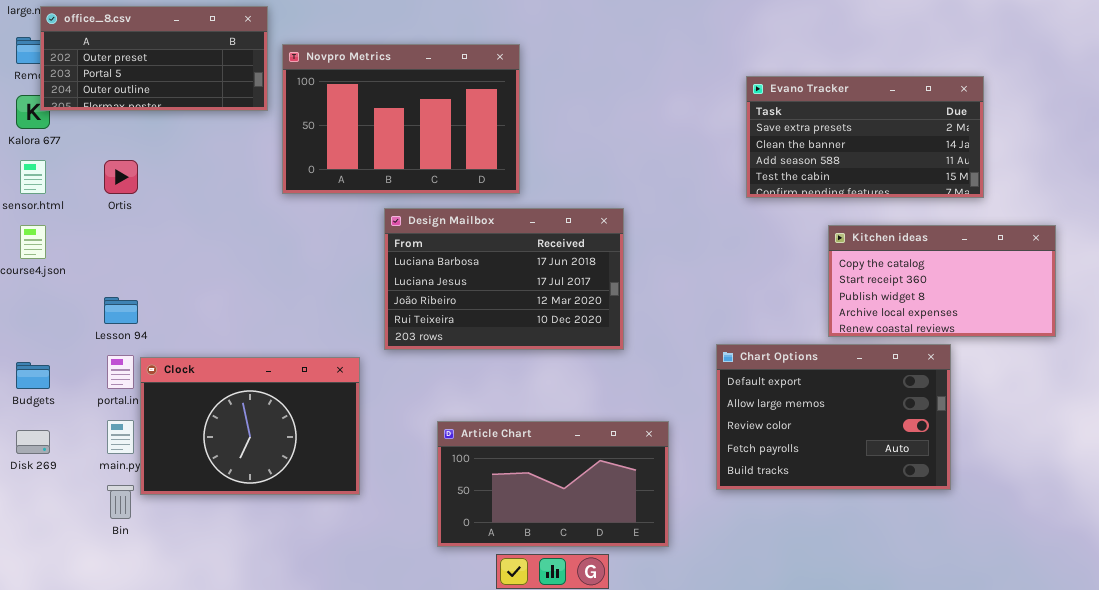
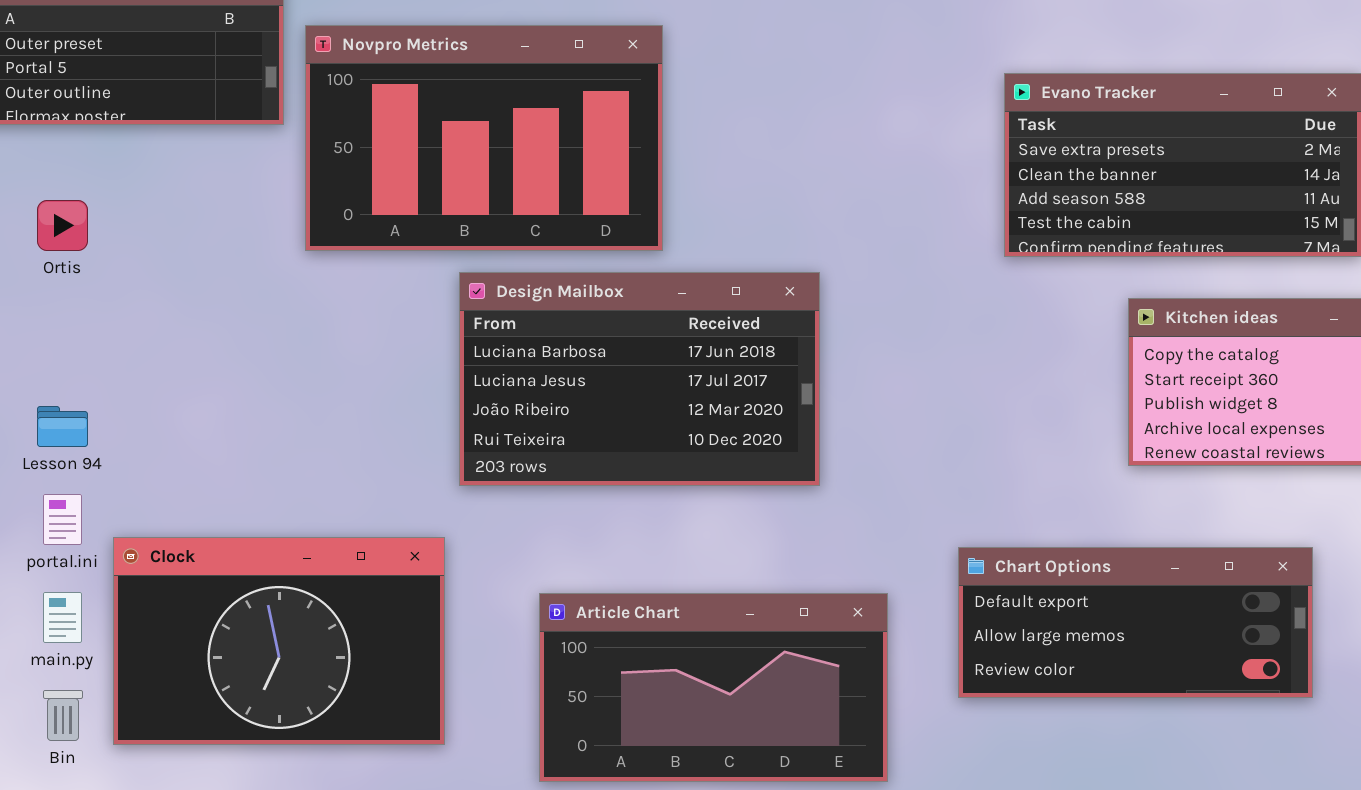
Chart Options: [716,344,951,490] -> [958,547,1313,698], resized
Clock: [140,357,360,495] -> [113,537,445,745], moved

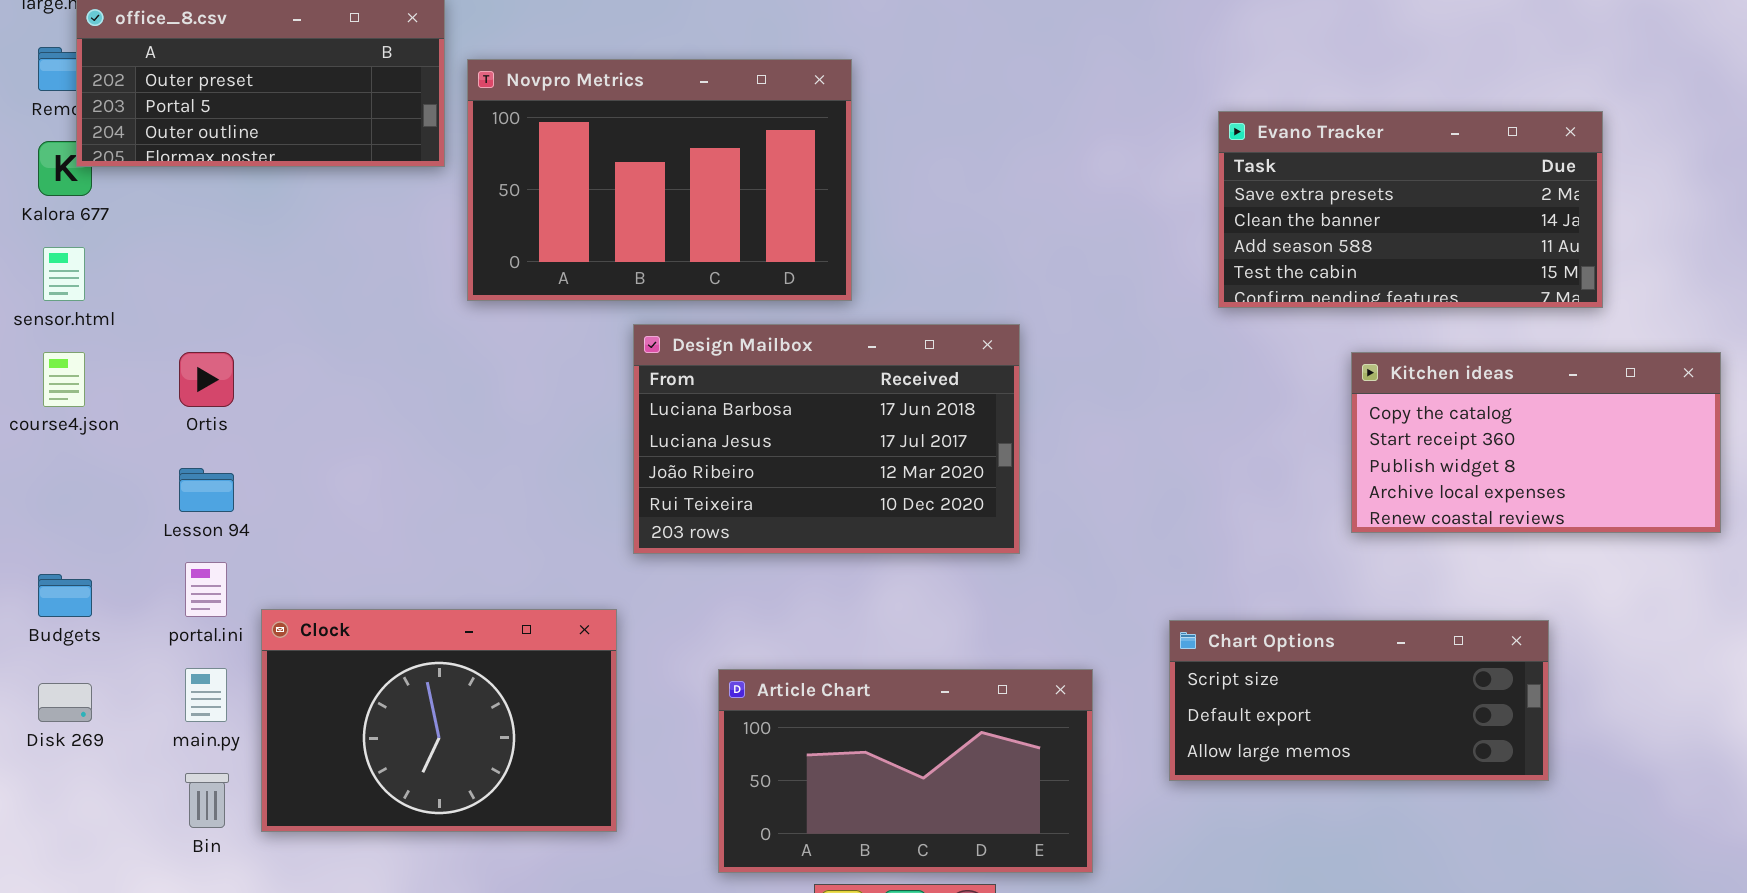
Ortis: [37,200,88,251] -> [179,352,234,407], moved
Chart Options: [958,547,1313,698] -> [1169,620,1549,781], scrolled up 1 row

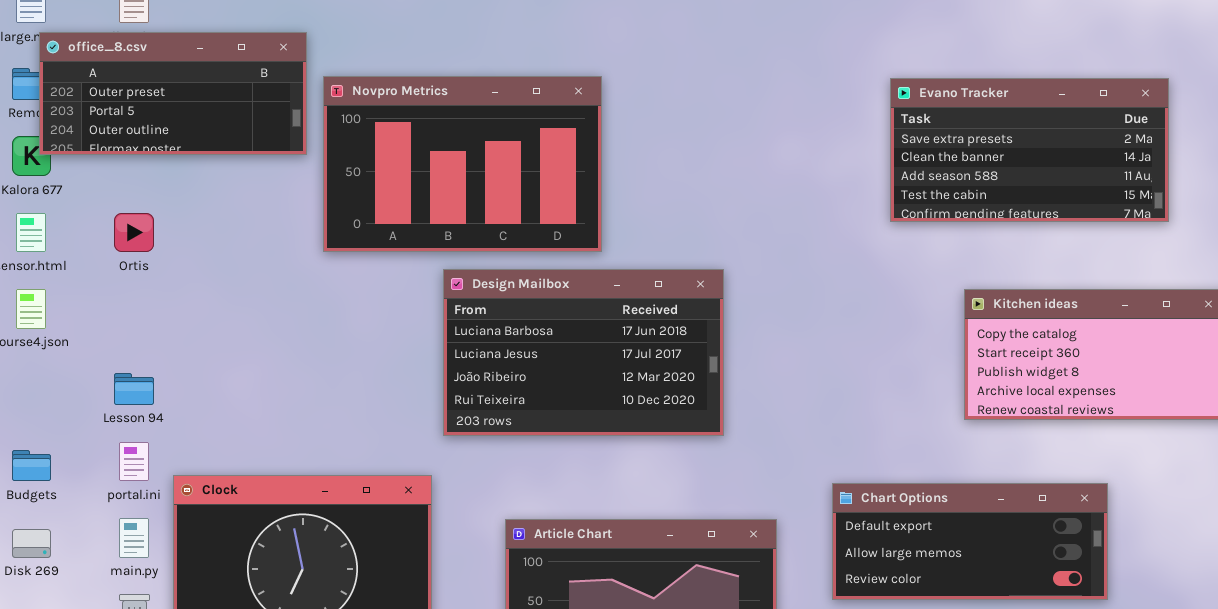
Evano Tracker: [1218,111,1603,308] -> [890,78,1169,222], moved
Ortis: [179,352,234,407] -> [114,213,154,252], moved
Chart Options: [1169,620,1549,781] -> [832,483,1108,600], scrolled down 1 row

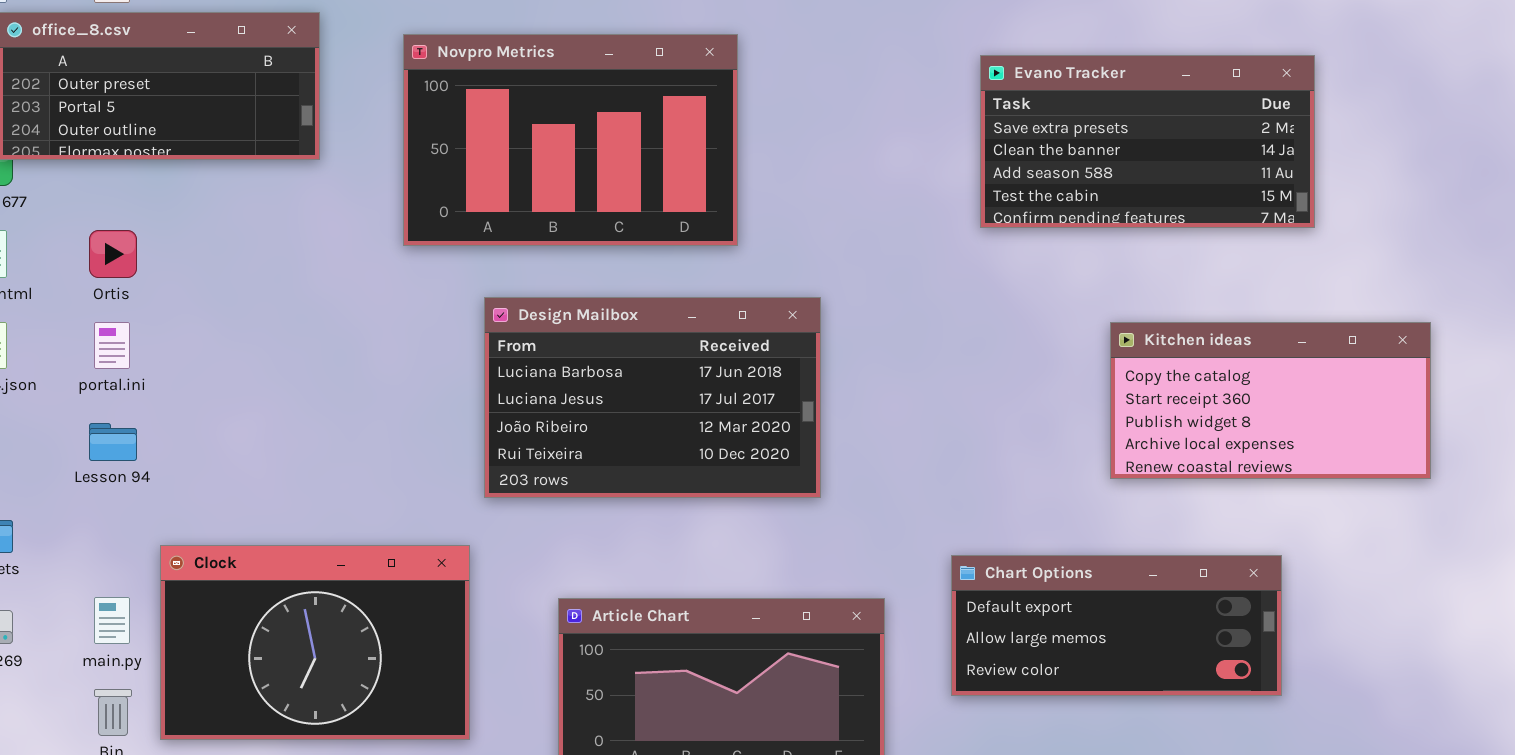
Novpro Metrics: [323,76,602,252] -> [403,34,738,246], moved
Evano Tracker: [890,78,1169,222] -> [980,55,1315,228], moved
portal.ini: [119,442,149,481] -> [94,322,130,369], moved

